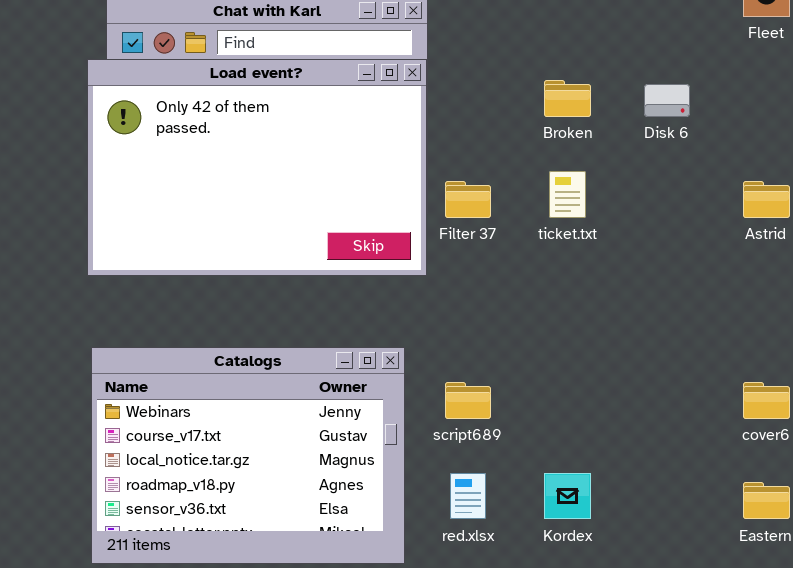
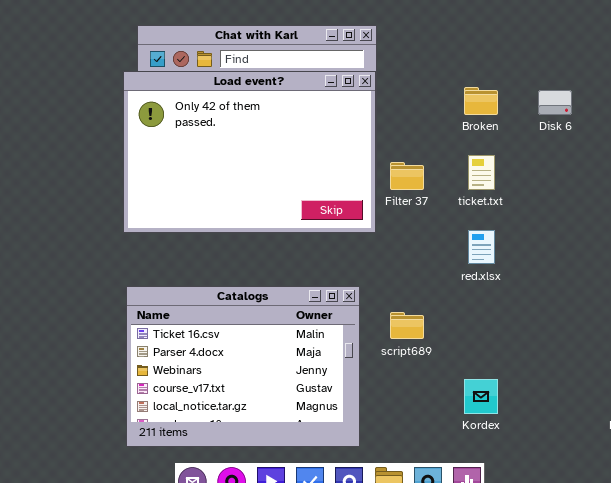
Catalogs: [91,347,405,564] -> [126,286,360,447], scrolled up 2 rows
red.xlsx: [450,473,486,519] -> [468,230,495,264], moved

